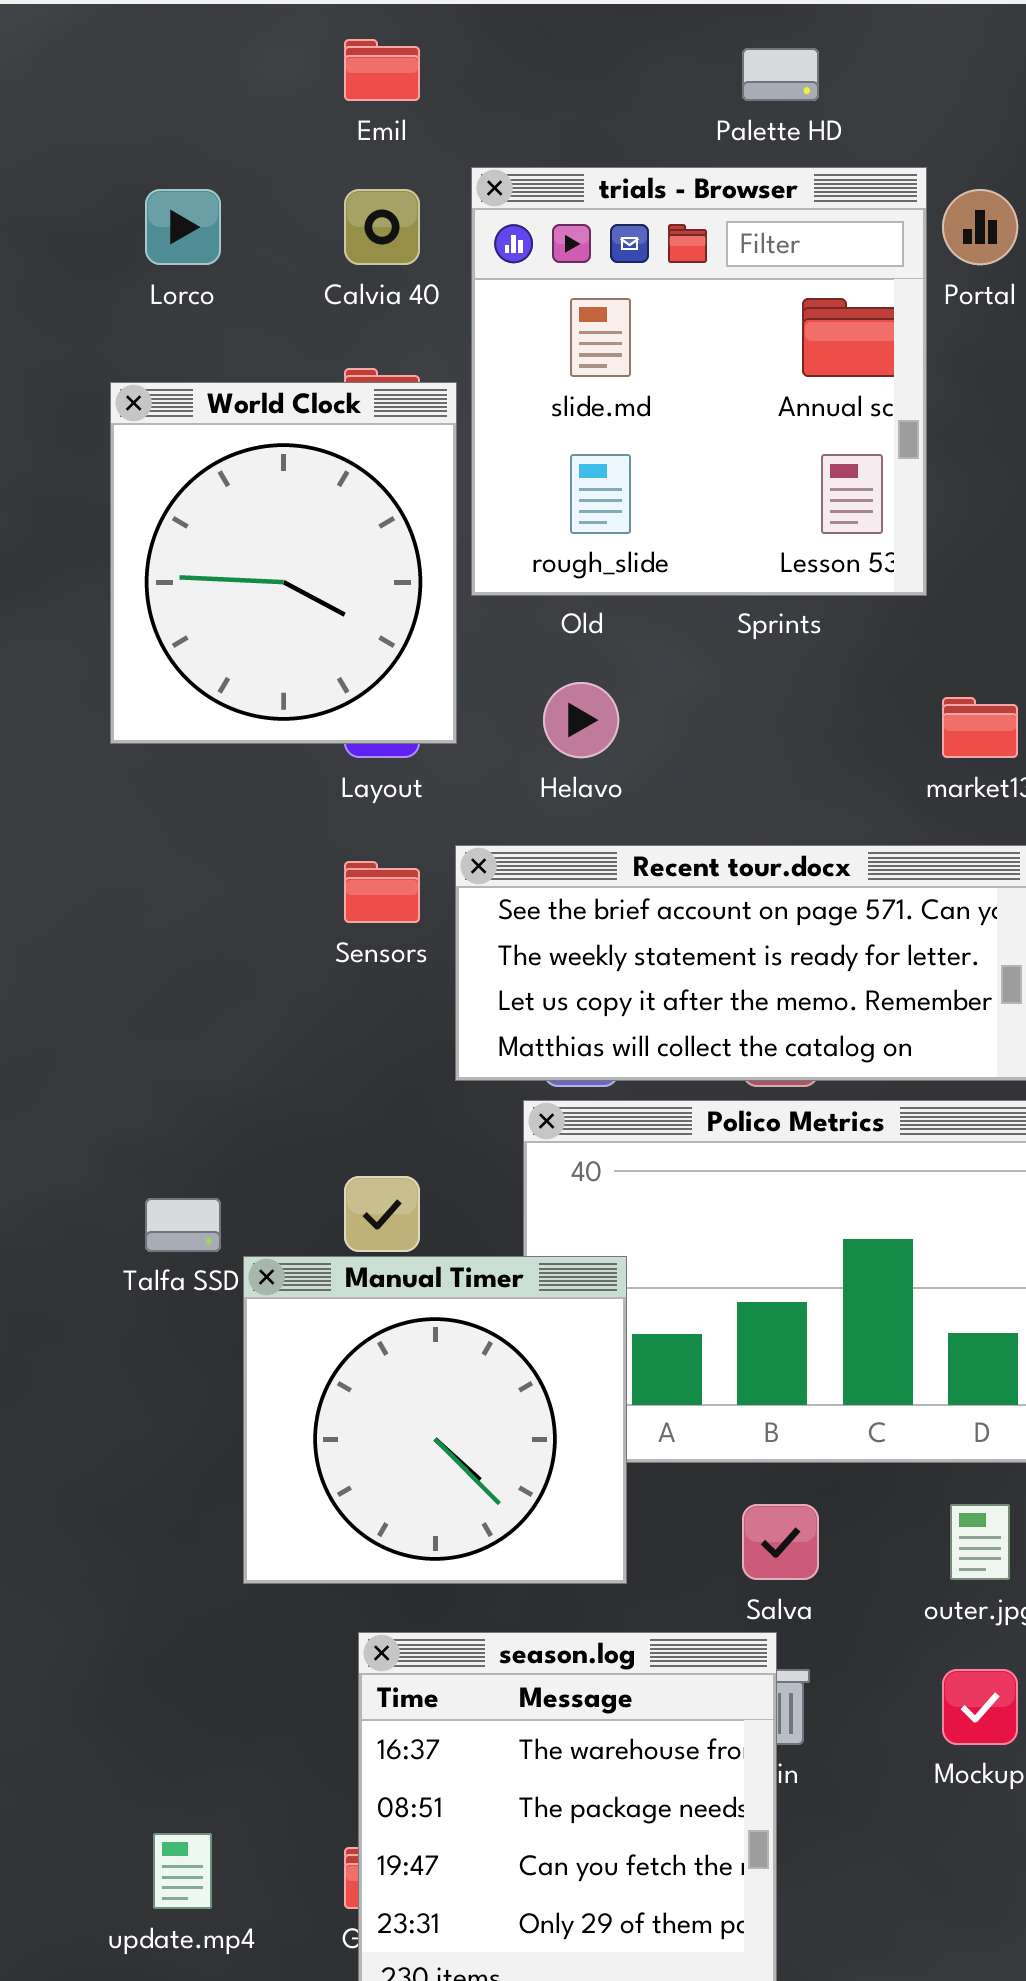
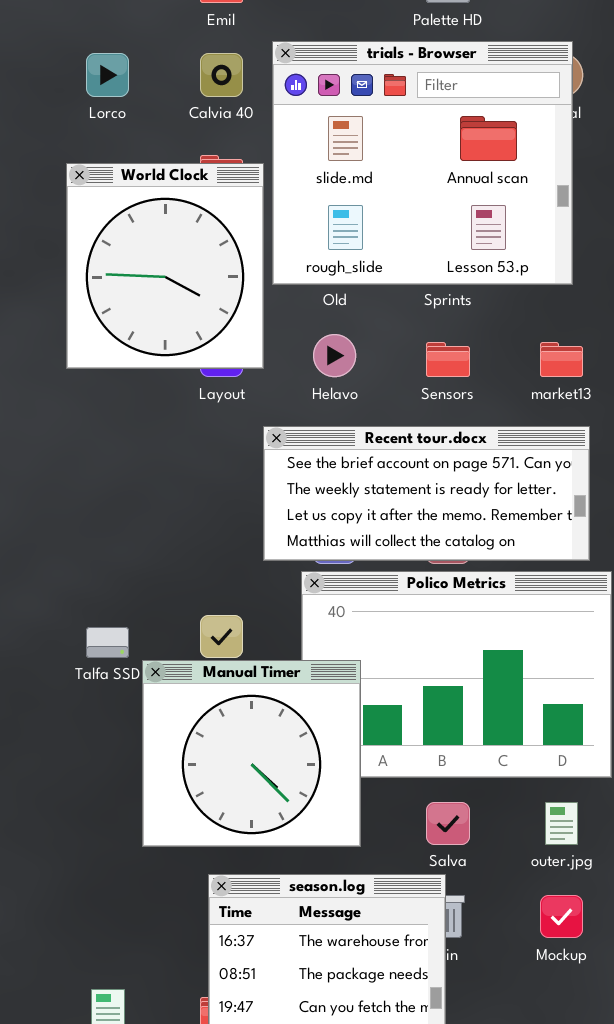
trials - Browser: [471,167,927,596] -> [272,41,573,285], resized
Sensors: [344,861,420,923] -> [426,342,470,377], moved

